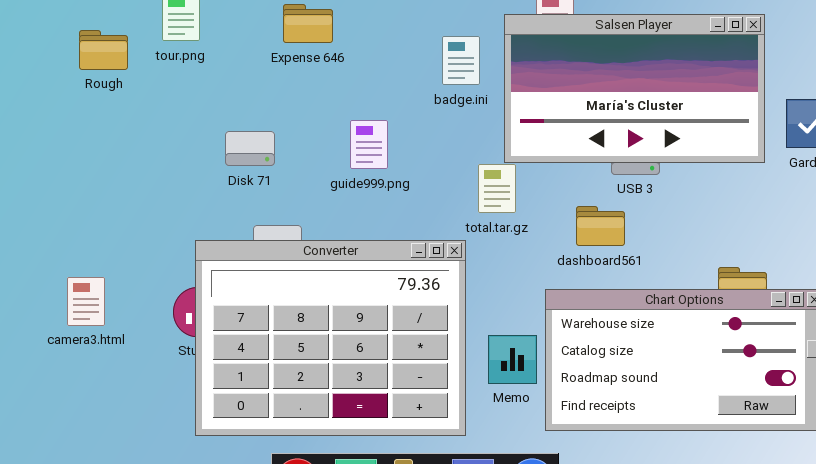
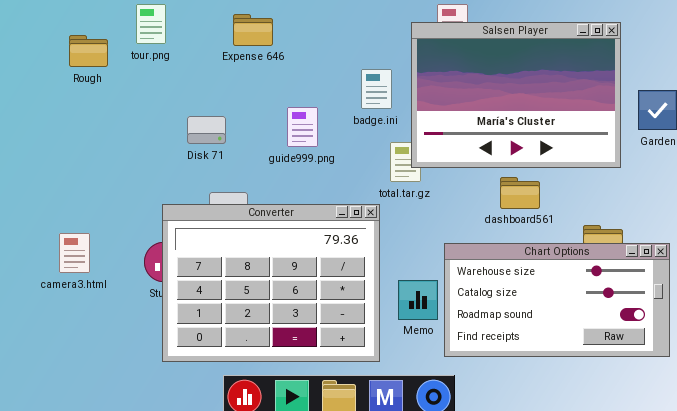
Salsen Player: [504,14,765,163] -> [411,22,621,168], resized
badge.ini: [442,36,480,85] -> [361,69,392,109], moved
dashboard561: [576,206,625,246] -> [500,177,540,209], moved

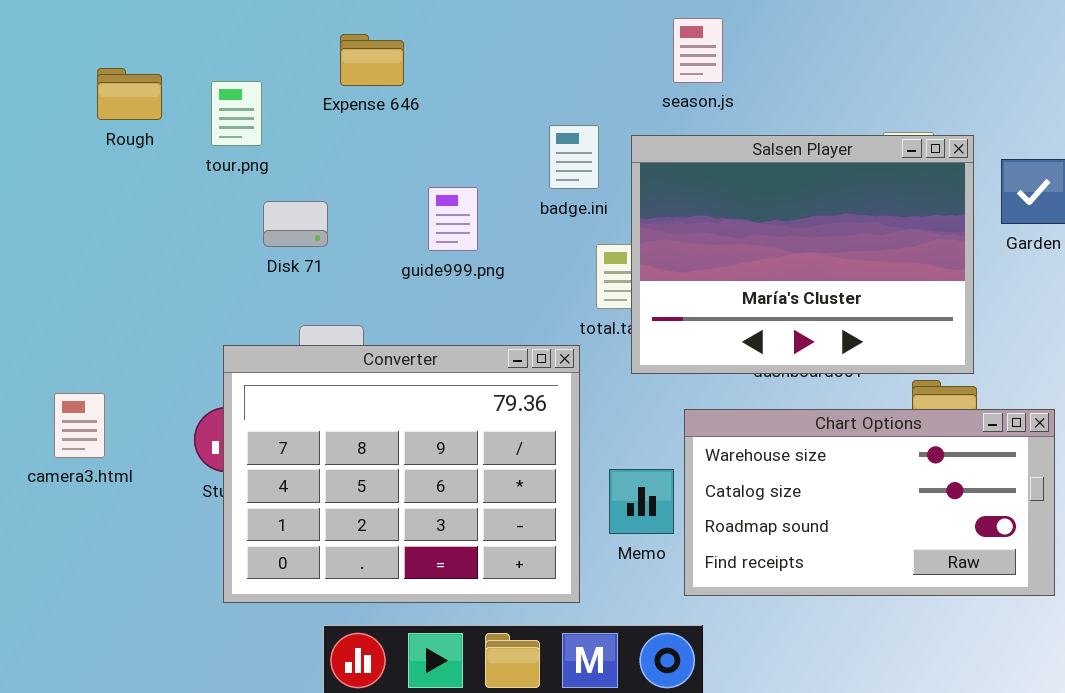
tour.png: [136,4,166,44] -> [211,81,262,146], moved
Salsen Player: [411,22,621,168] -> [631,135,974,374], moved
Rough: [69,35,108,67] -> [97,68,162,120], moved

